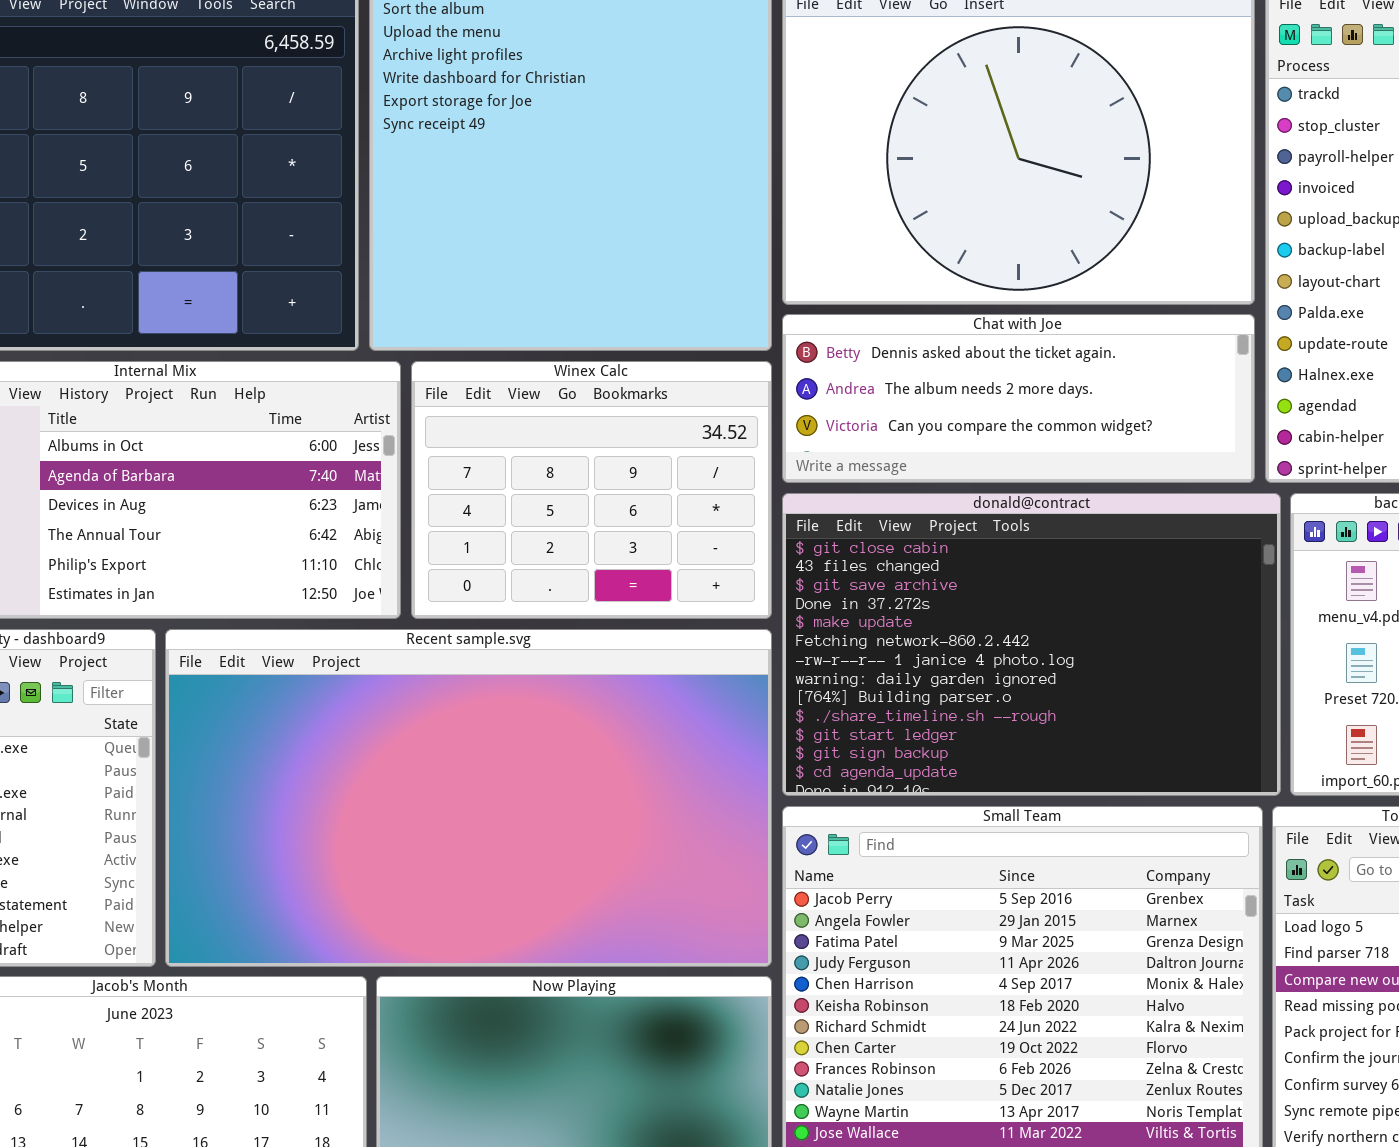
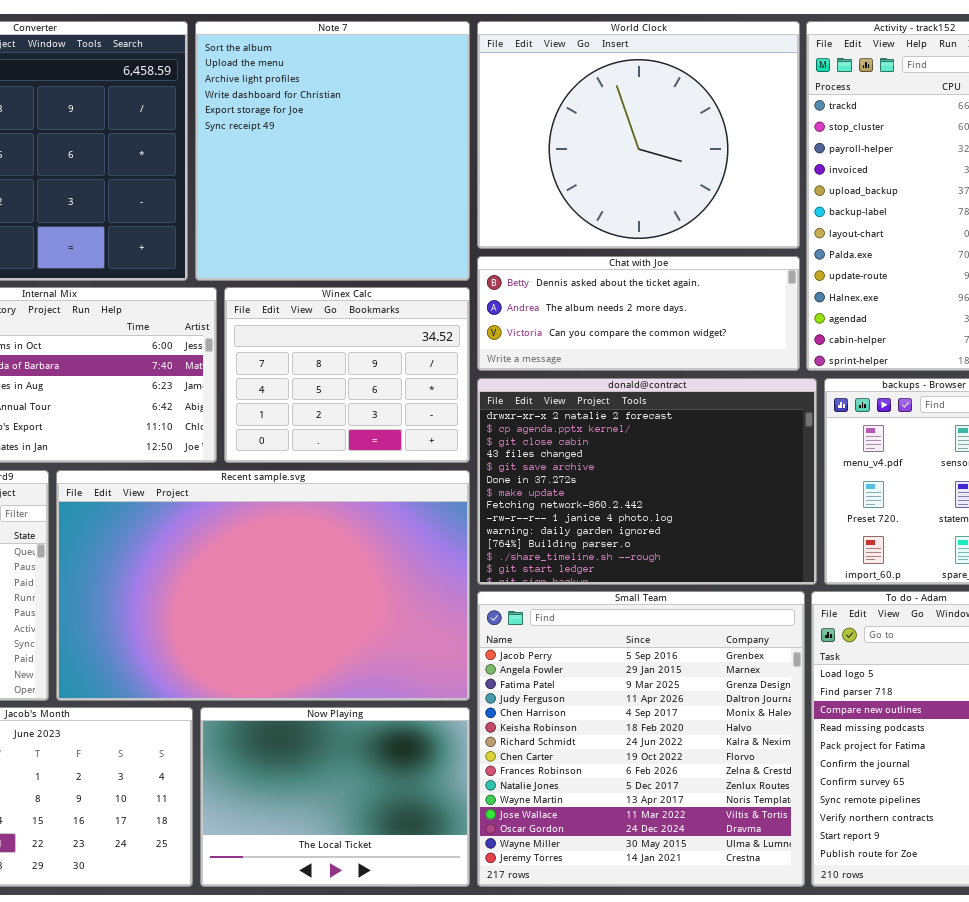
donald@contract: [782,493,1281,796] -> [477,378,817,585], scrolled up 2 rows

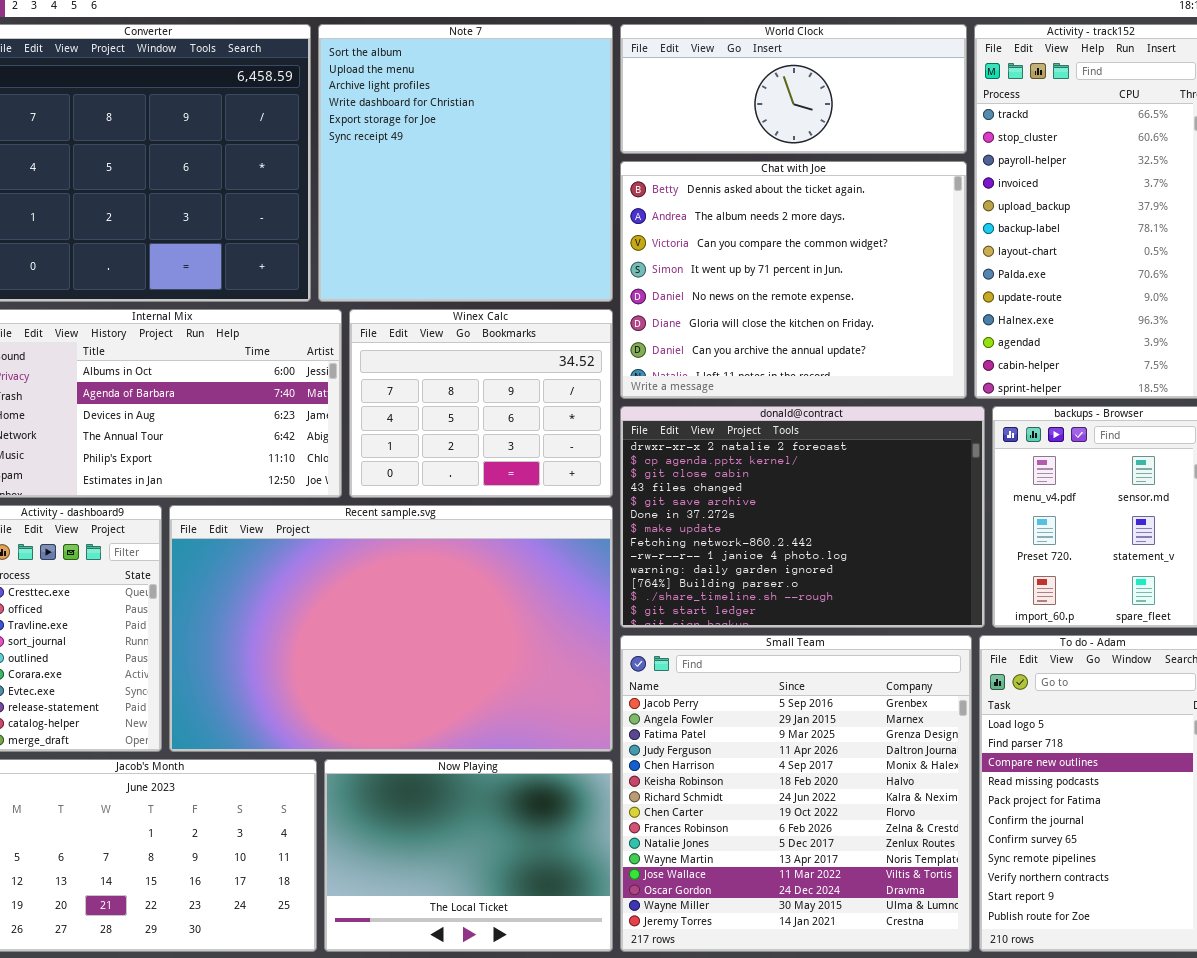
World Clock: [477,21,800,249] -> [620,24,967,154], resized
Chat with Joe: [477,256,800,371] -> [620,161,967,399], resized

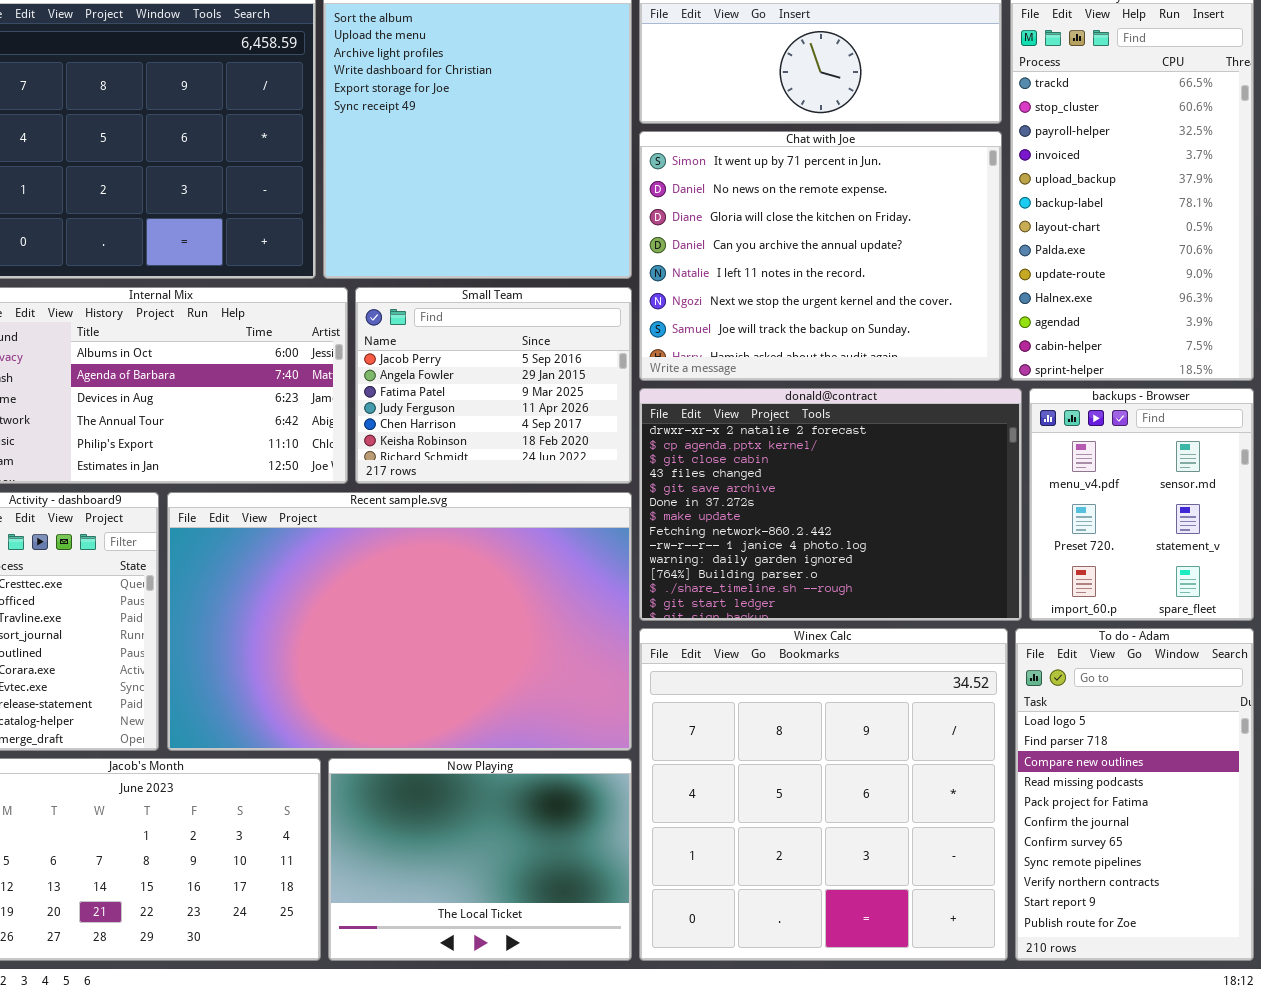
Chat with Joe: [620,161,967,399] -> [639,131,1002,381], scrolled down 3 rows
Winex Calc: [349,309,613,498] -> [639,628,1008,961], moved, resized
Small Team: [620,635,972,952] -> [355,287,632,484], moved, resized

